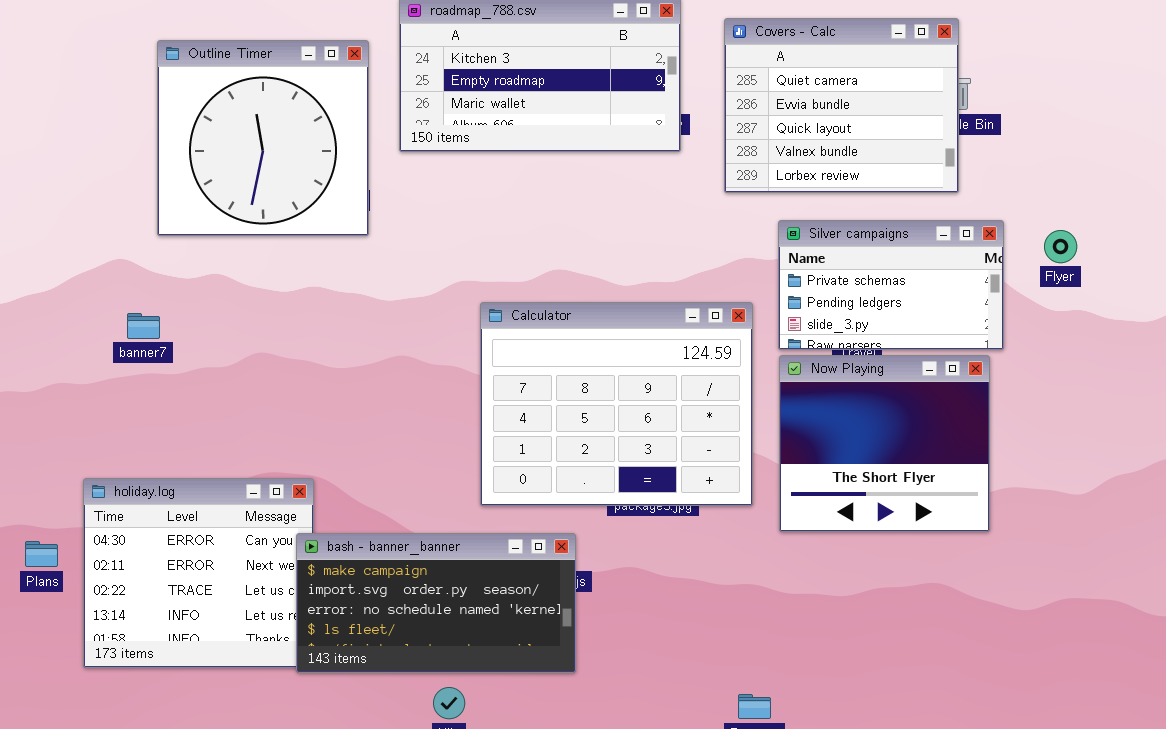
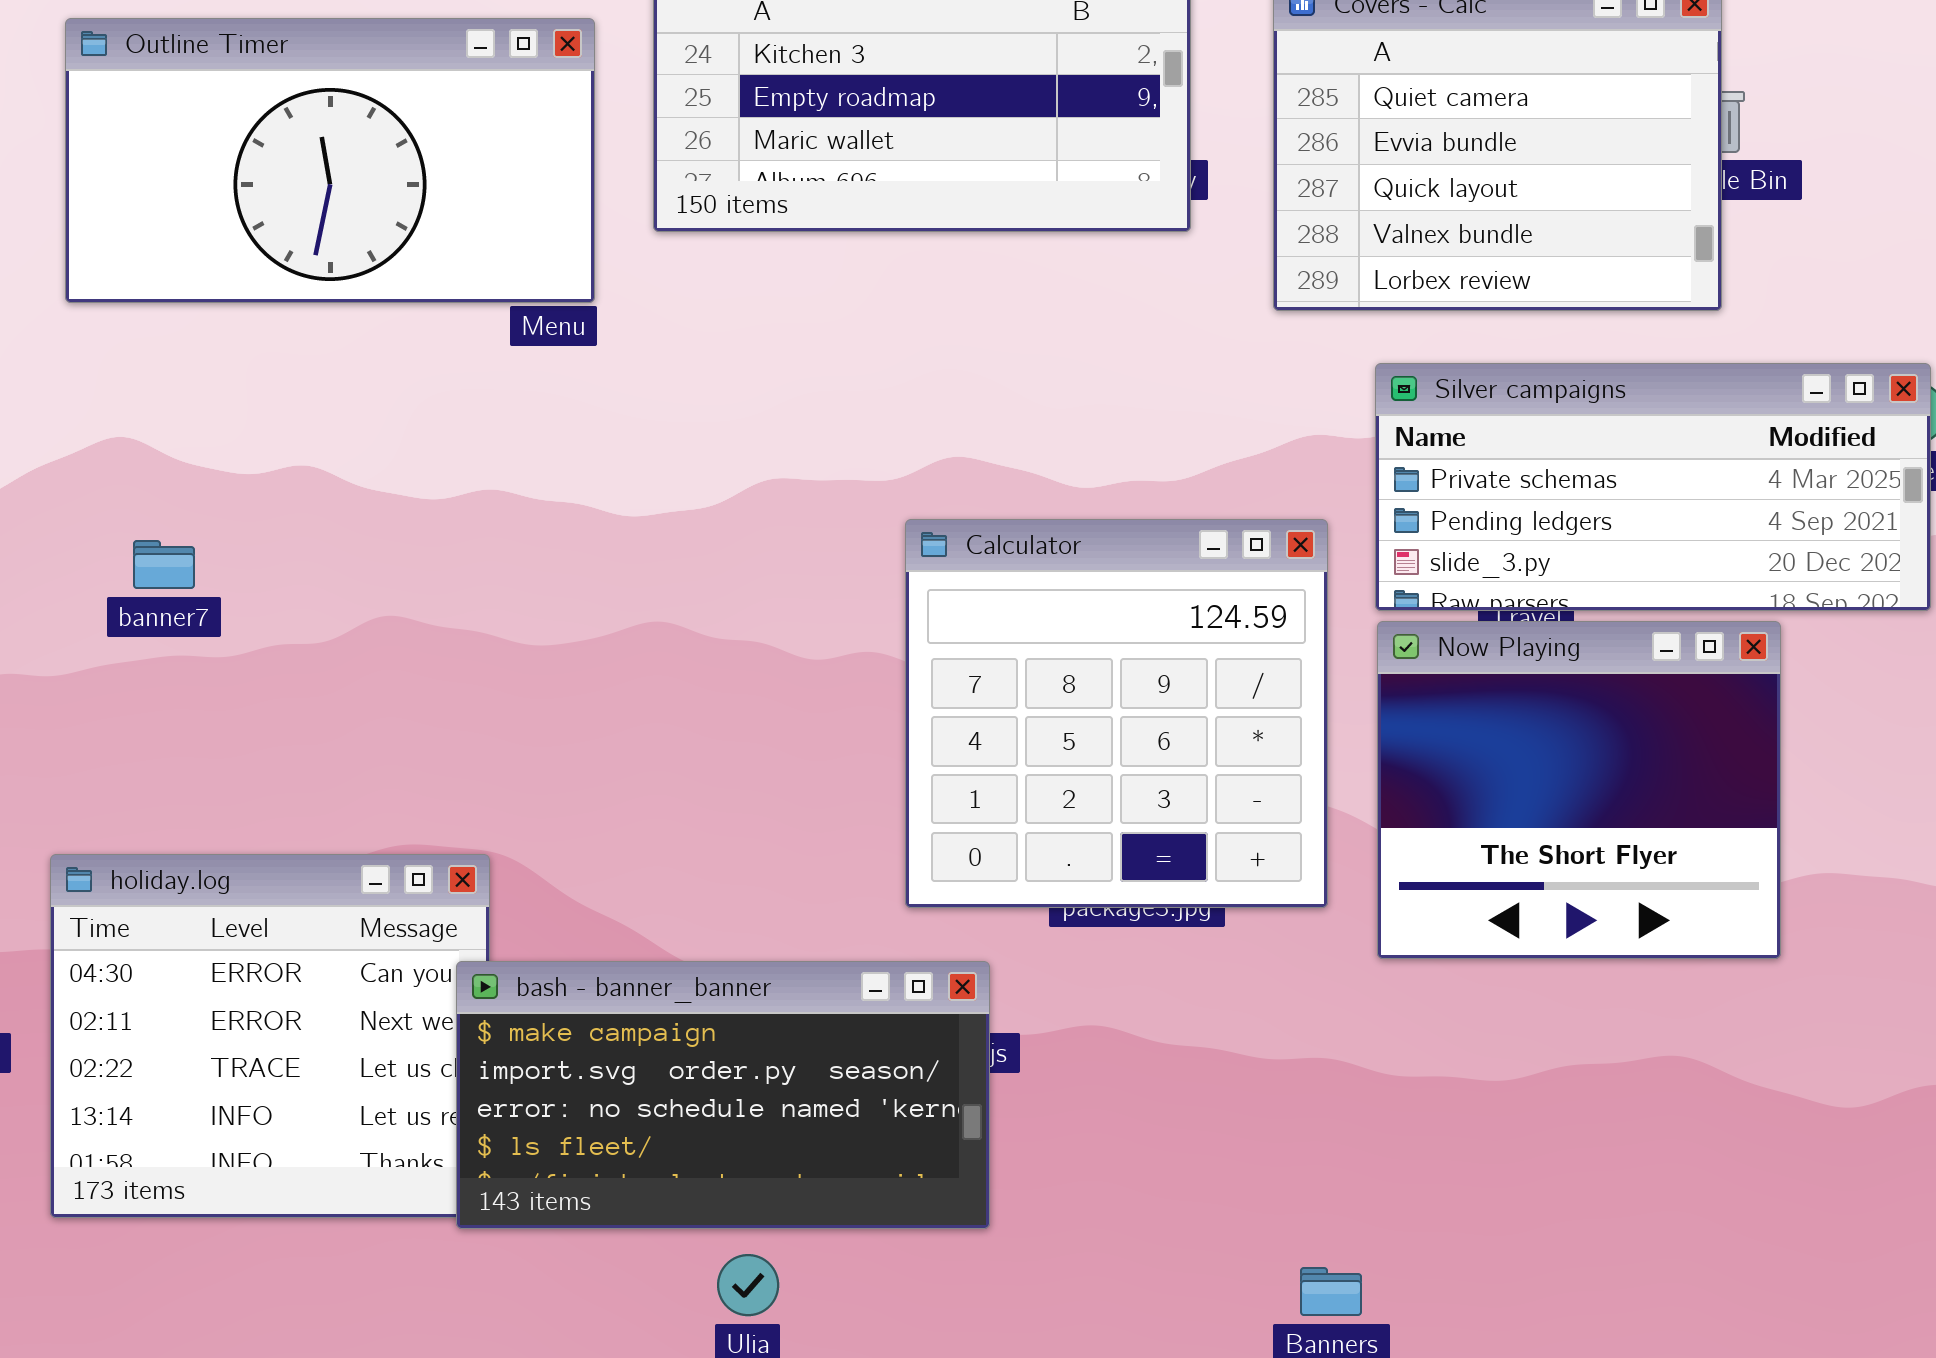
Outline Timer: [157,40,369,236] -> [65,18,595,303], resized
Silver campaigns: [778,220,1004,350] -> [1375,363,1931,611], resized
Calculator: [480,302,753,506] -> [905,519,1328,908], resized

